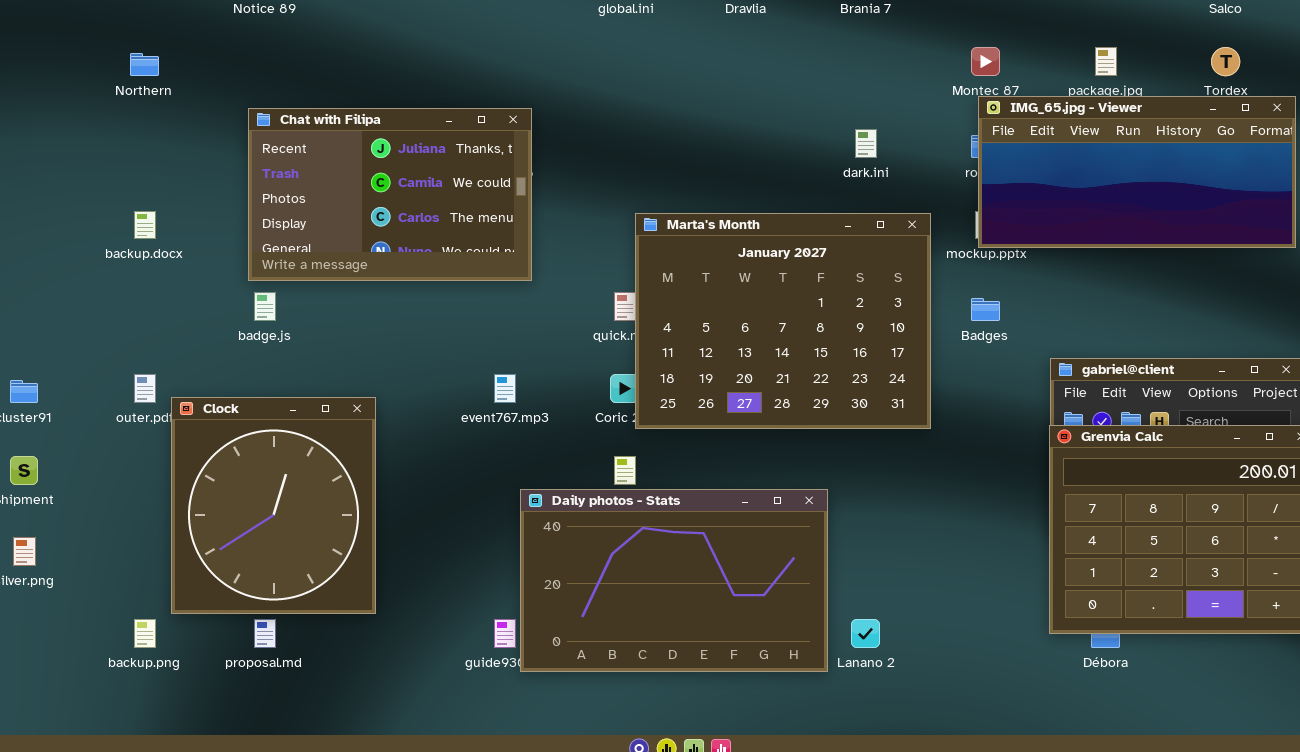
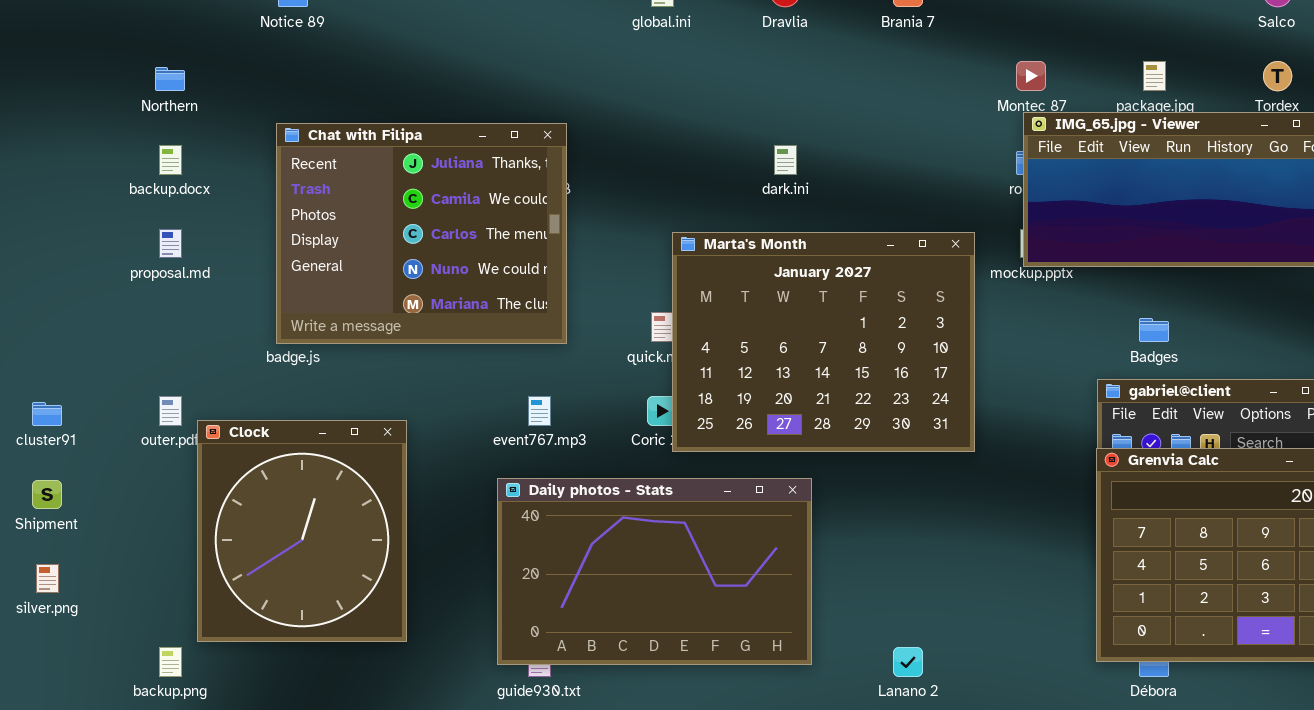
Chat with Filipa: [248,108,532,281] -> [276,123,567,344], resized
dark.ini: [855,129,877,158] -> [774,145,797,175], moved
backup.docx: [134,211,156,239] -> [159,145,182,175], moved
Badges: [971,298,1000,321] -> [1139,318,1169,342], moved
Daily photos - Stats: [520,489,828,672] -> [497,478,812,665], moved
proposal.md: [254,619,276,648] -> [159,229,182,258], moved

